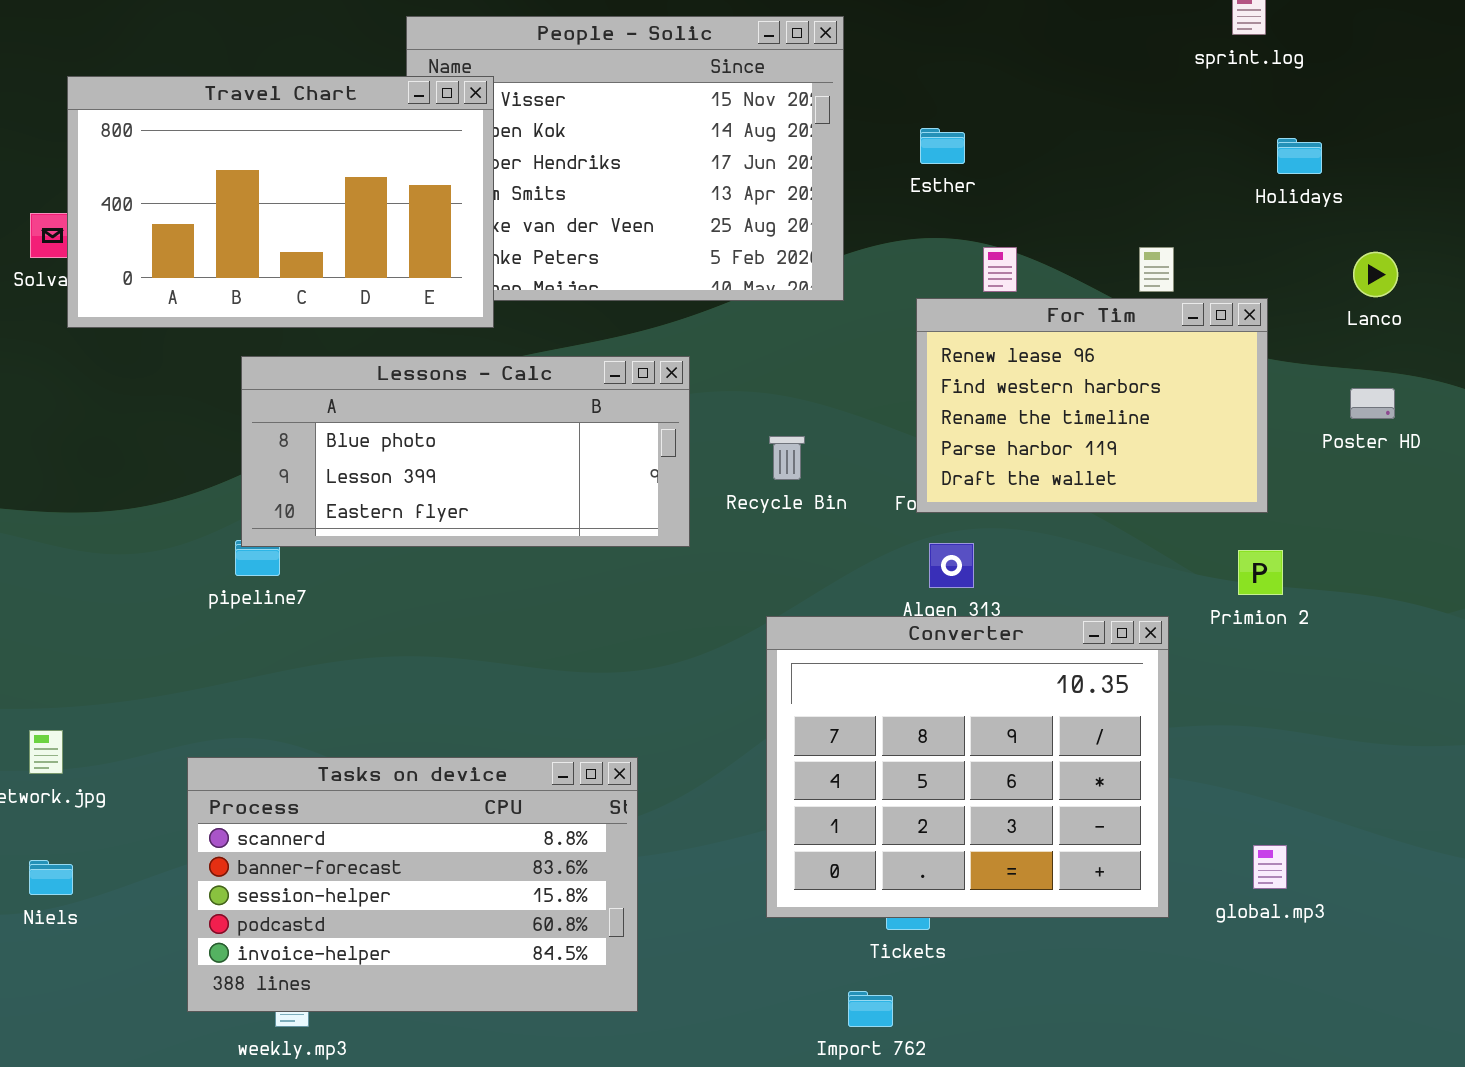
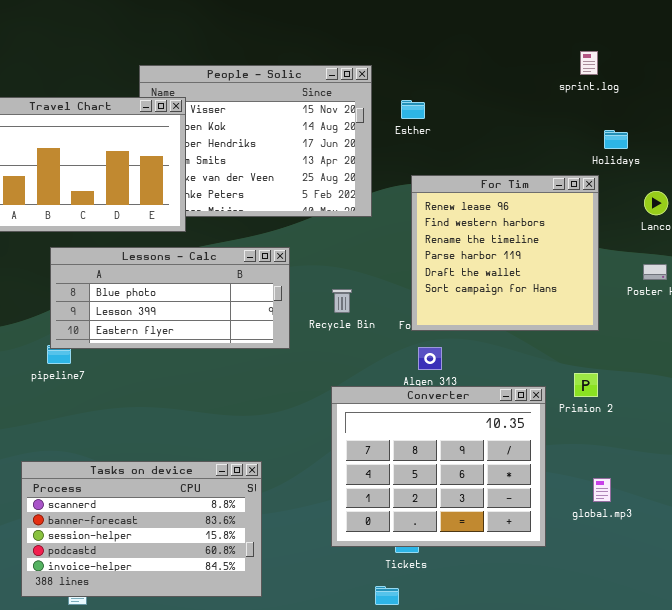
Esther: [920,128,965,164] -> [401,100,425,119], moved
For Tim: [916,298,1268,513] -> [411,175,599,331], resized
Primion 2: [1238,550,1283,595] -> [574,373,598,397], moved
global.mp3: [1253,845,1287,889] -> [593,478,611,502], moved

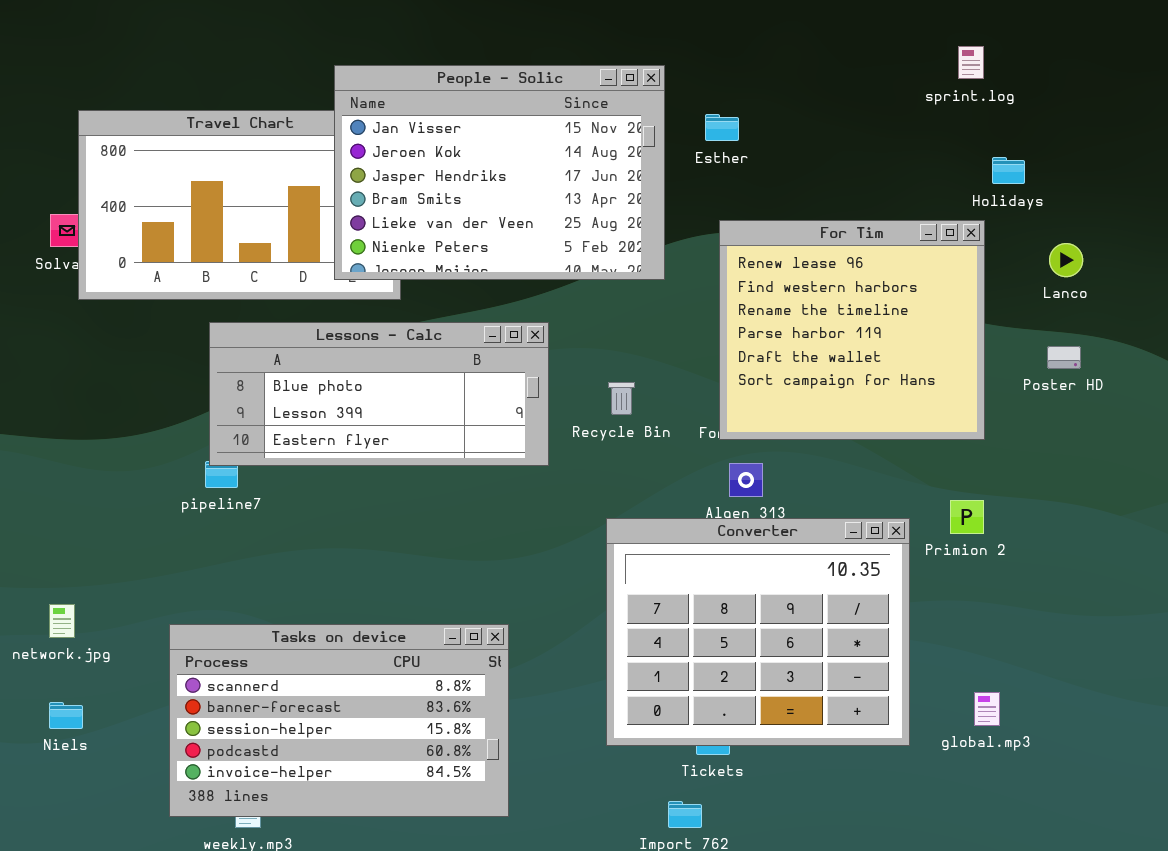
People - Solic: [139,65,372,217] -> [334,65,665,280], raised
global.mp3: [593,478,611,502] -> [974,692,1000,726], moved

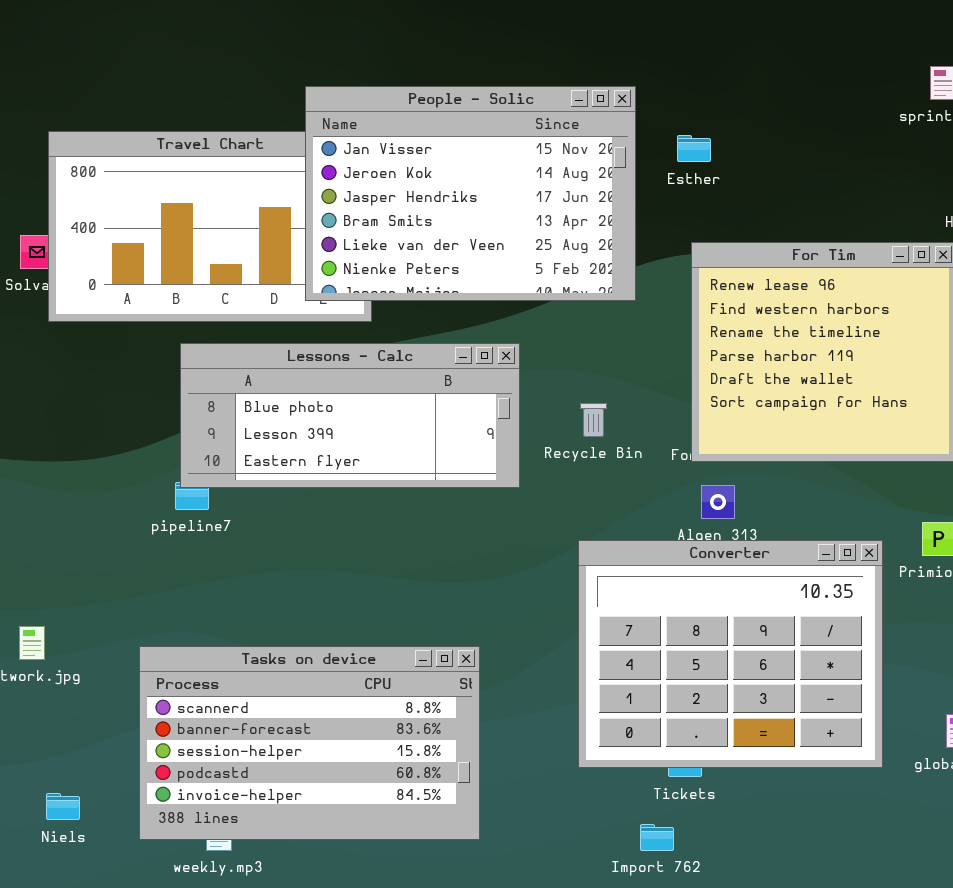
Niels: [49,702,83,729] -> [46,793,80,820], moved

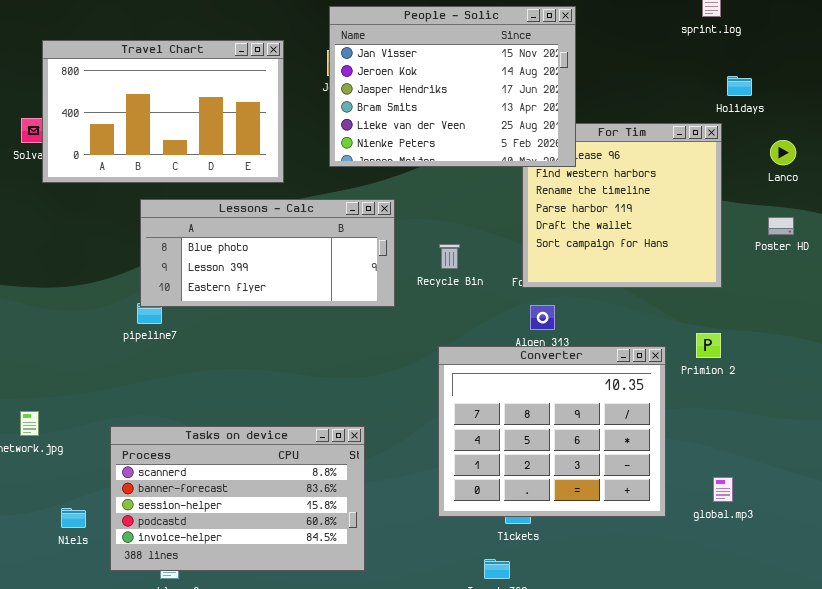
People - Solic: [305,86,636,301] -> [329,6,576,167], moved
Niels: [46,793,80,820] -> [61,508,86,528], moved

